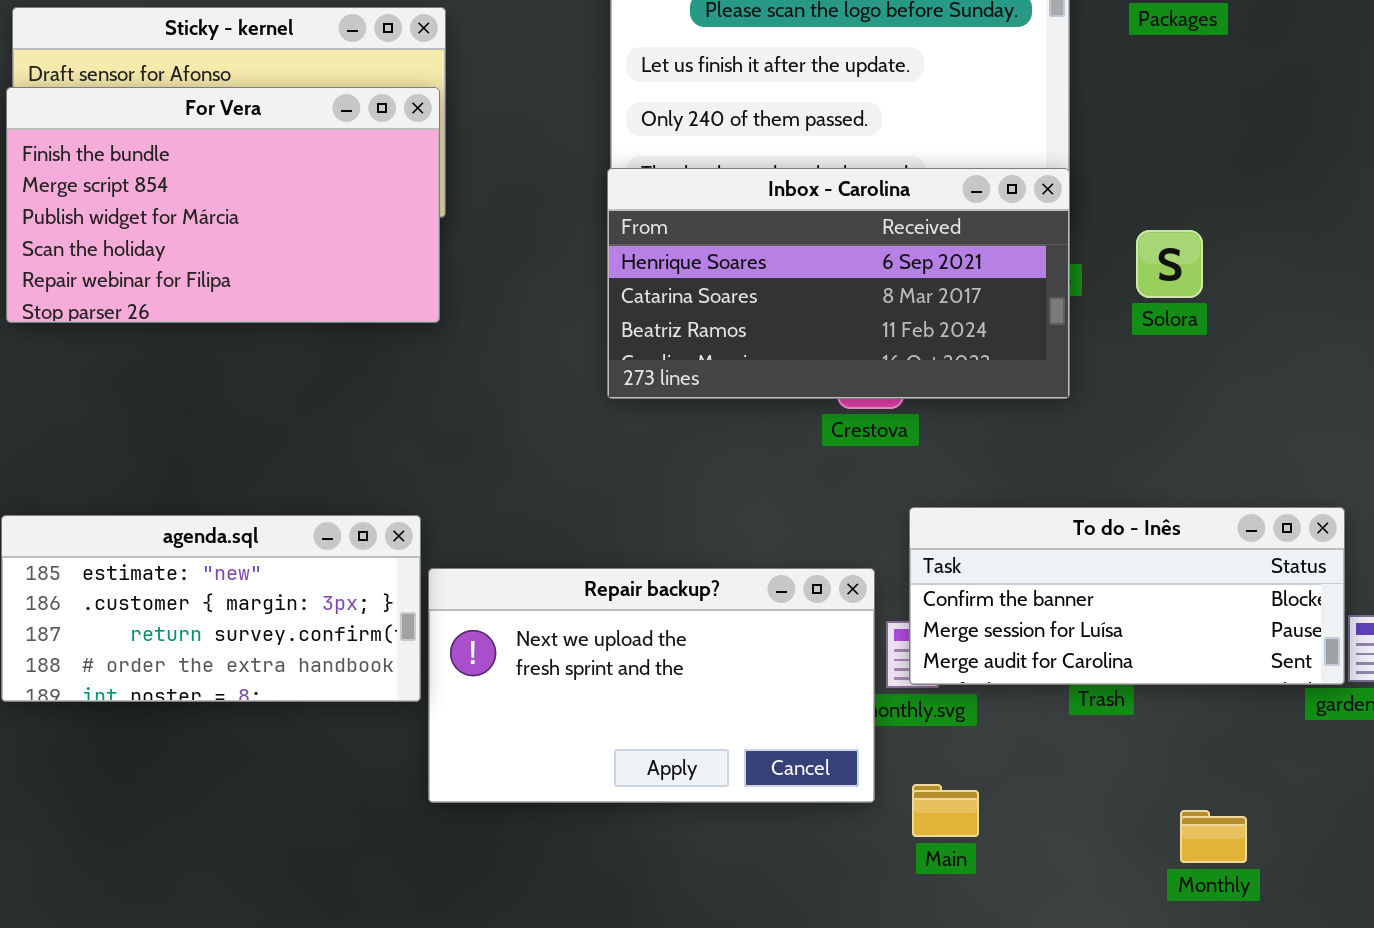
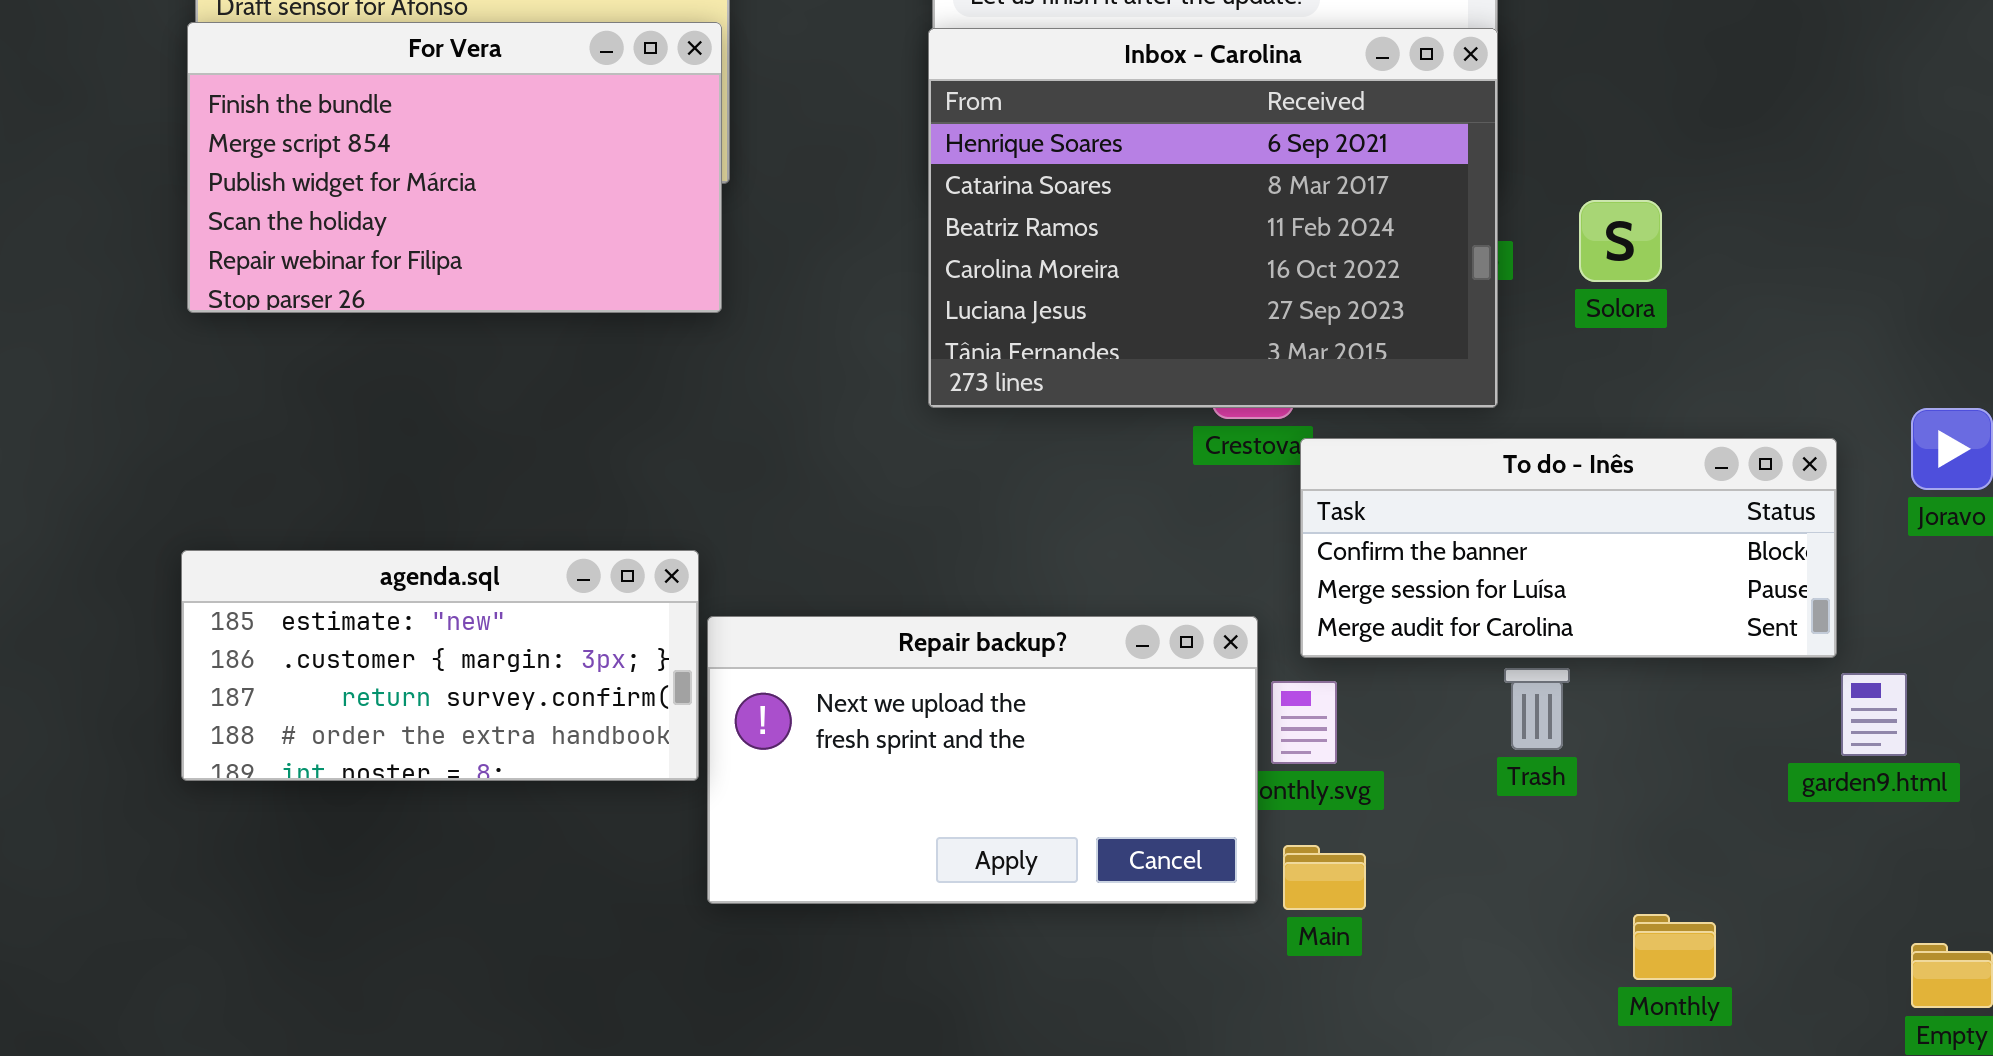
Inbox - Carolina: [607,168,1070,399] -> [928,28,1498,408], resized
To do - Inês: [909,507,1345,685] -> [1300,438,1837,658], moved
Main: [912,784,979,837] -> [1283,845,1366,910], moved

